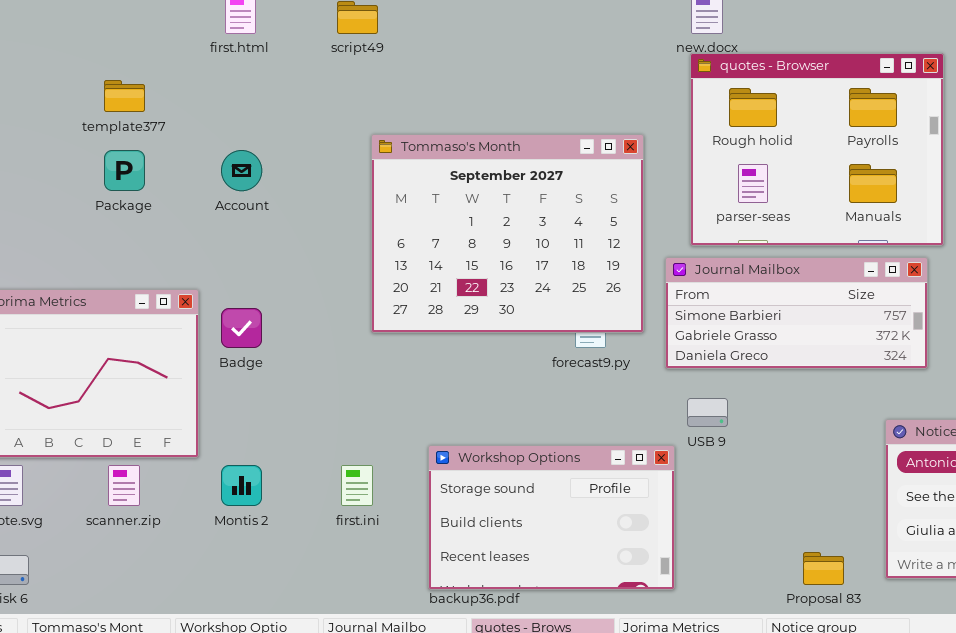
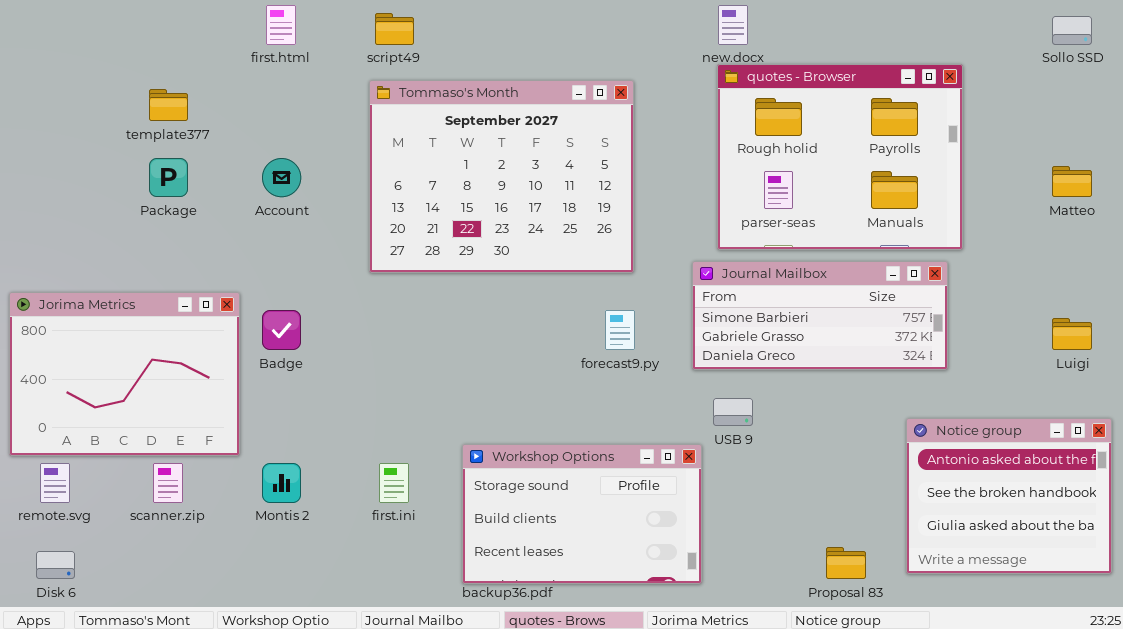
Tommaso's Month: [371,134,644,333] -> [369,80,634,273], moved

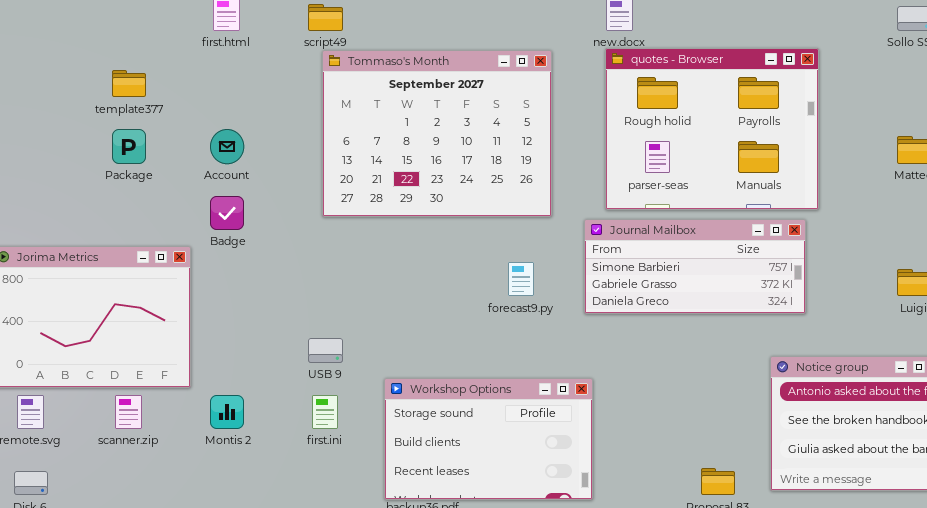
Tommaso's Month: [369,80,634,273] -> [322,50,552,217], moved
Badge: [262,310,301,350] -> [210,196,244,230], moved
USB 9: [713,398,753,426] -> [308,338,343,363], moved

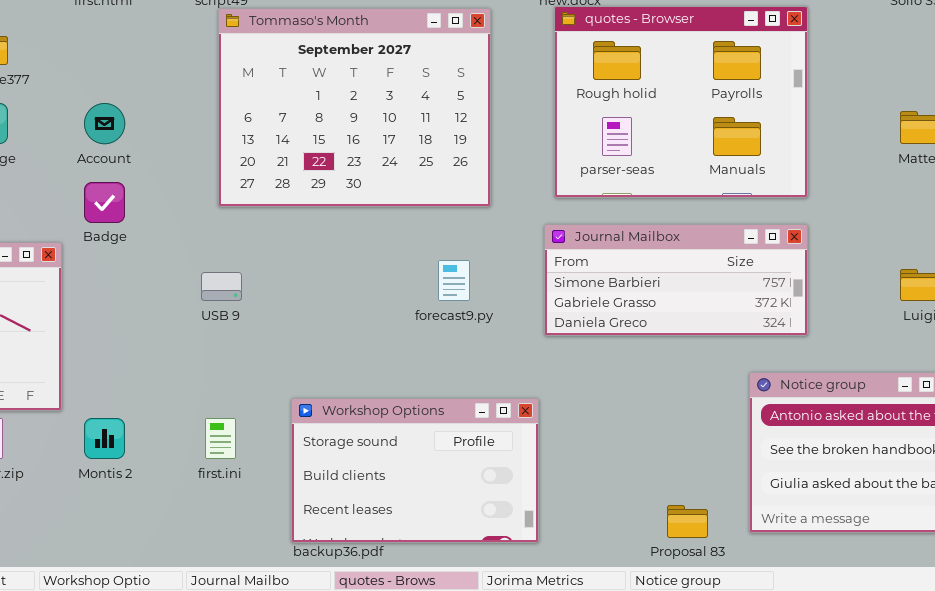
Journal Mailbox: [584,219,806,314] -> [544,224,808,336], moved
USB 9: [308,338,343,363] -> [201,272,242,301], moved

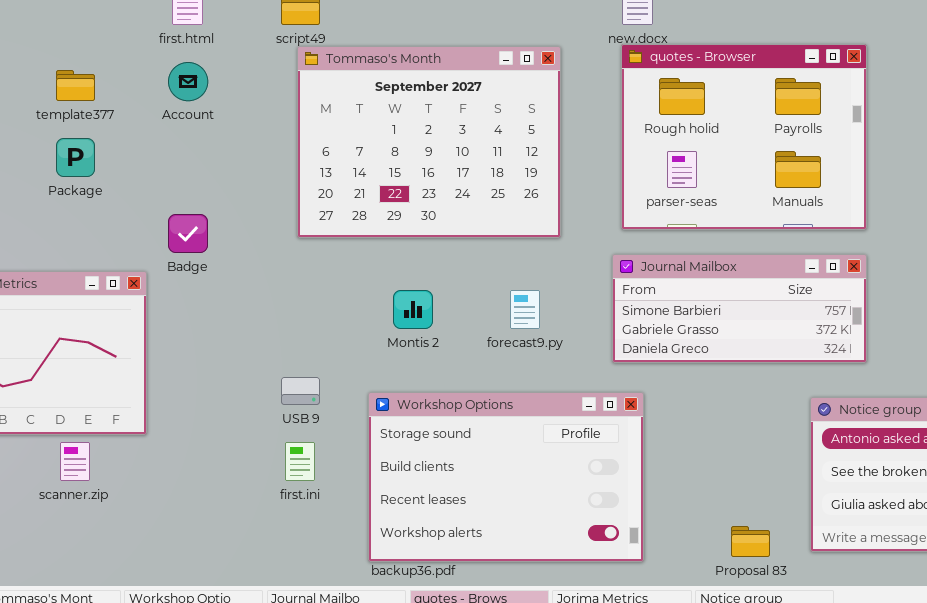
Account: [84,103,125,144] -> [168,62,208,101], moved
USB 9: [201,272,242,301] -> [281,377,320,405], moved
Workshop Options: [291,398,539,543] -> [368,392,644,562], resized
Montis 2: [84,418,125,459] -> [393,290,433,329], moved

